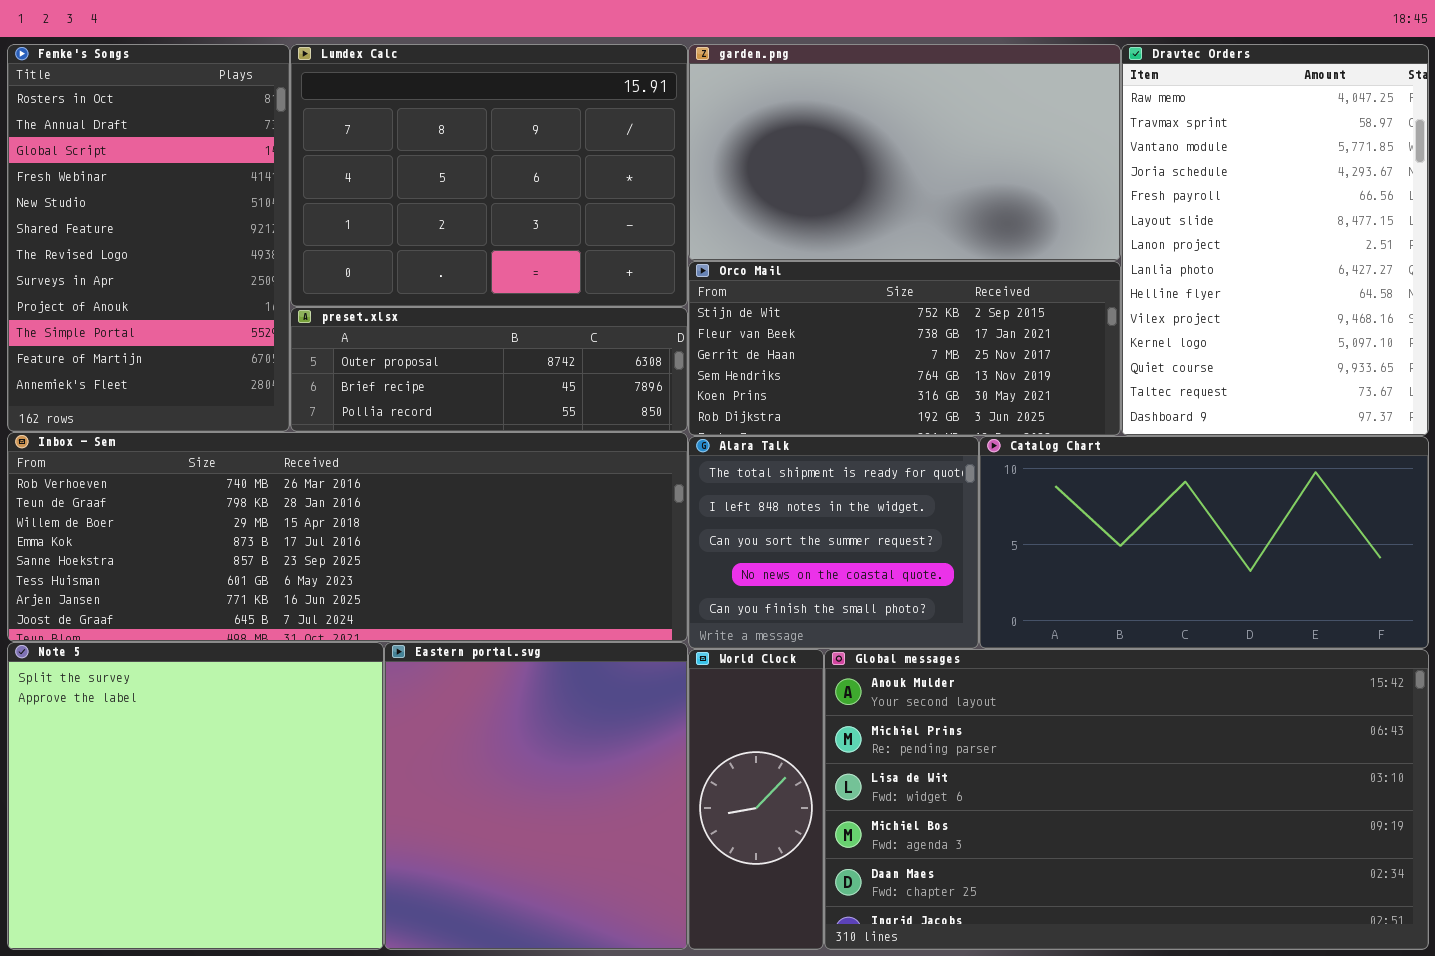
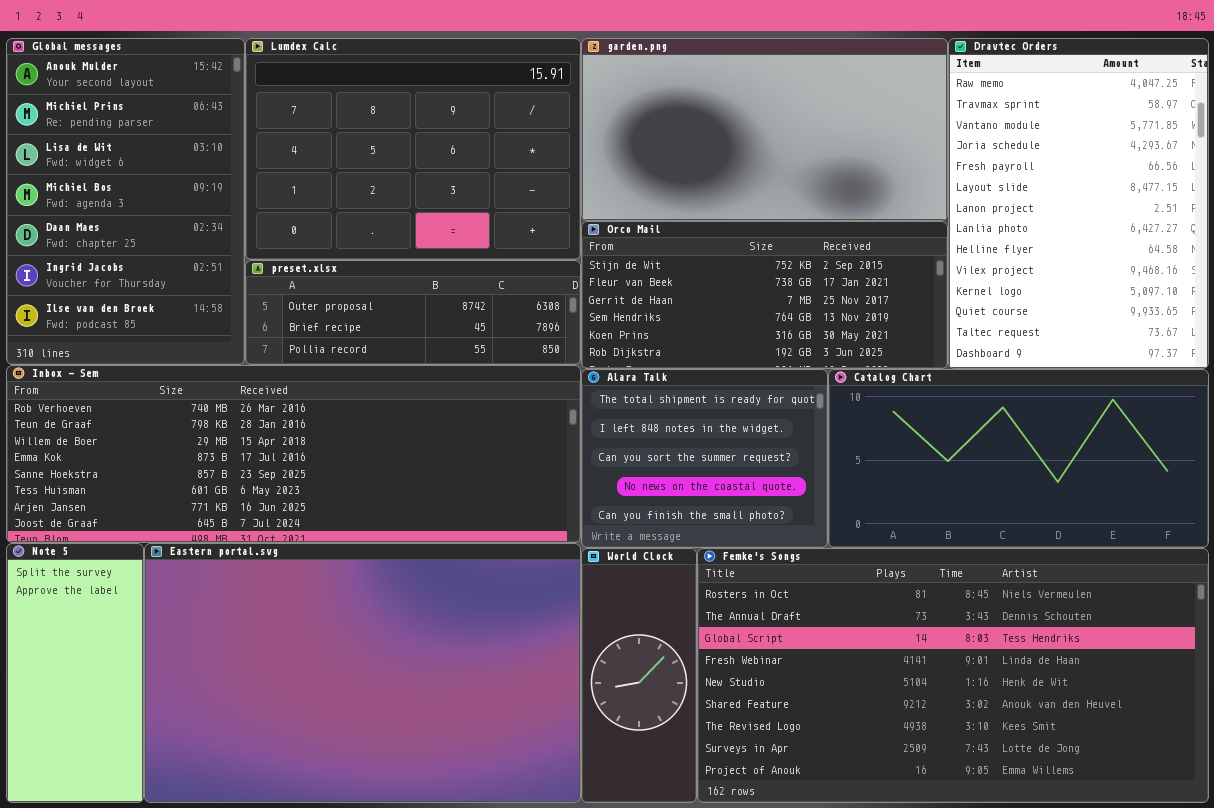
Femke's Songs: [7,44,290,432] -> [697,548,1209,803], moved, resized
Note 5: [7,642,384,950] -> [6,543,144,803], resized
Eastern portal.svg: [384,642,688,950] -> [144,543,581,803], resized
Global messages: [824,649,1429,950] -> [6,38,245,365], moved, resized

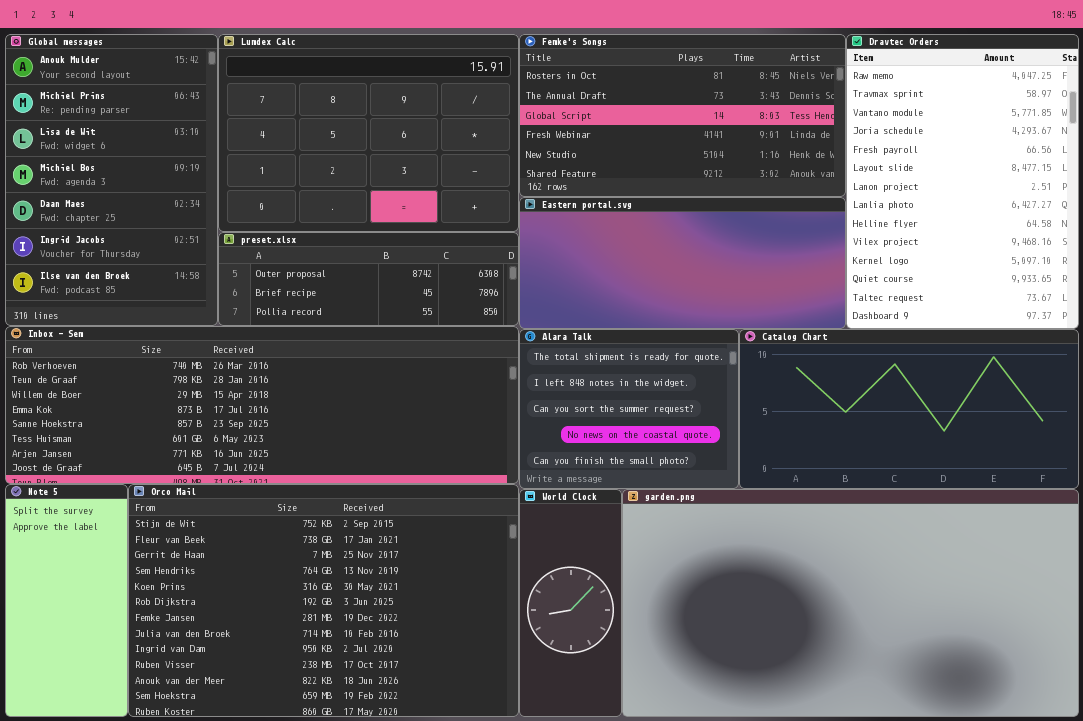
garden.png: [581,38,948,221] -> [622,489,1079,717], moved, resized
Orco Mail: [581,221,948,369] -> [128,484,519,717], moved, resized
Eastern portal.svg: [144,543,581,803] -> [519,197,846,329], moved, resized
Femke's Songs: [697,548,1209,803] -> [519,34,846,197], moved, resized

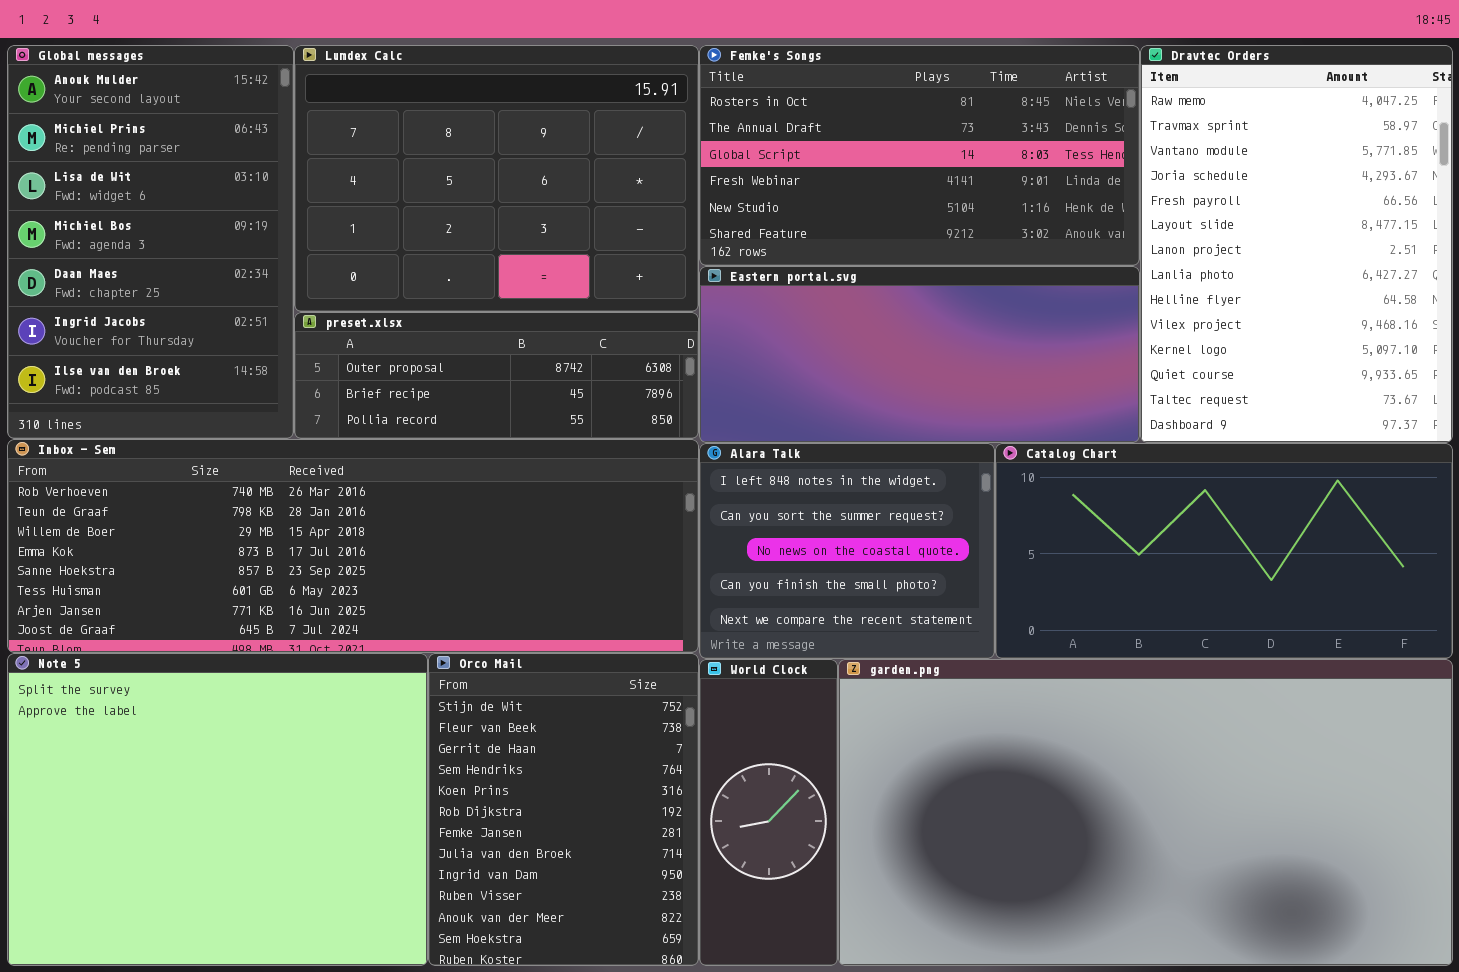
Alara Talk: [519,329,739,489] -> [699,443,995,659], scrolled down 1 row
Note 5: [5,484,128,717] -> [7,653,428,966], resized
Orco Mail: [128,484,519,717] -> [428,653,699,966], resized

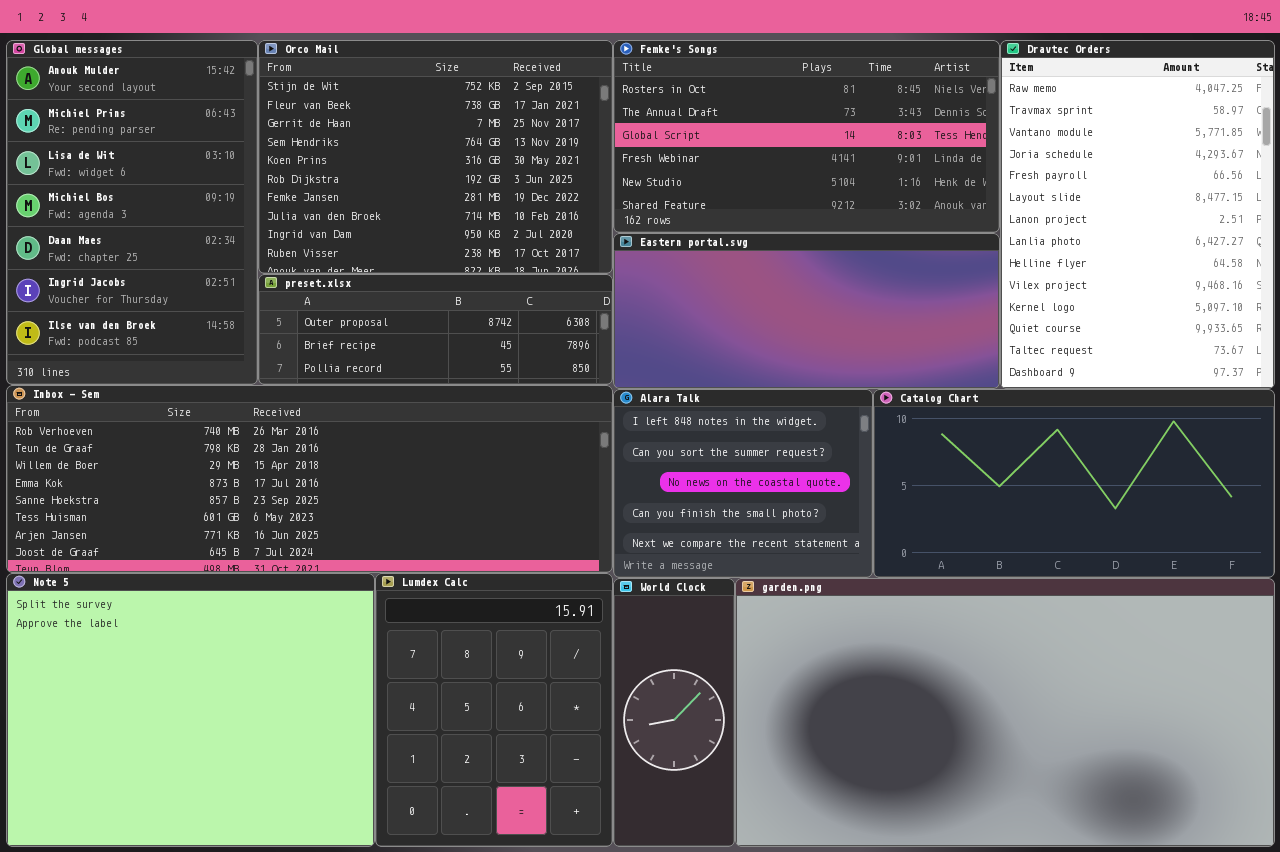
Lumdex Calc: [294,45,699,312] -> [375,573,613,847], moved, resized
Orco Mail: [428,653,699,966] -> [258,40,613,274], moved, resized

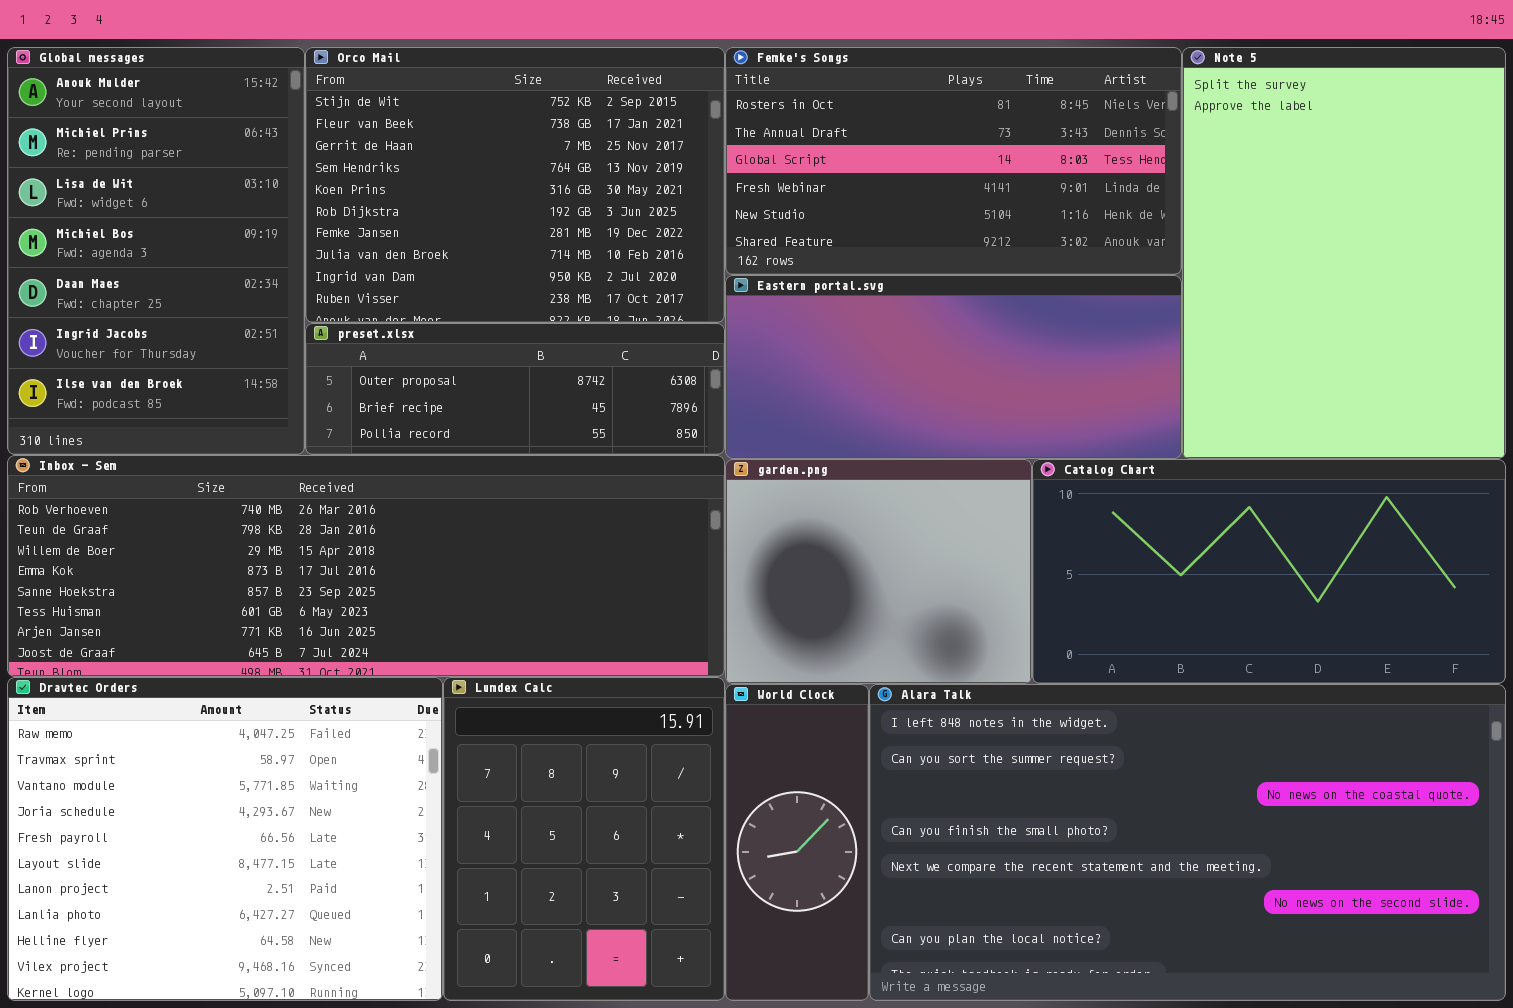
Dravtec Orders: [1000,40,1275,389] -> [7,677,443,1001], moved, resized
Alara Talk: [613,389,873,578] -> [869,684,1506,1001], moved, resized
Note 5: [6,573,375,847] -> [1182,47,1506,459], moved, resized
garden.png: [735,578,1275,847] -> [725,459,1032,684], moved, resized

